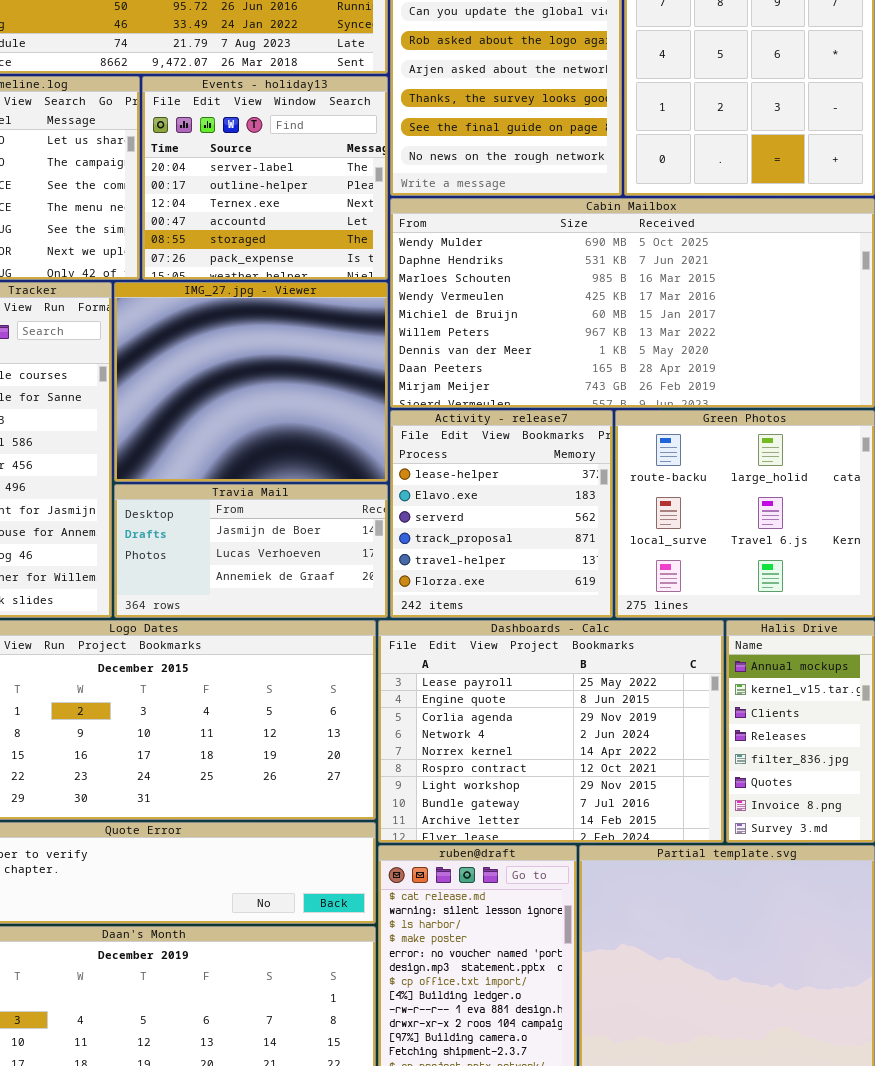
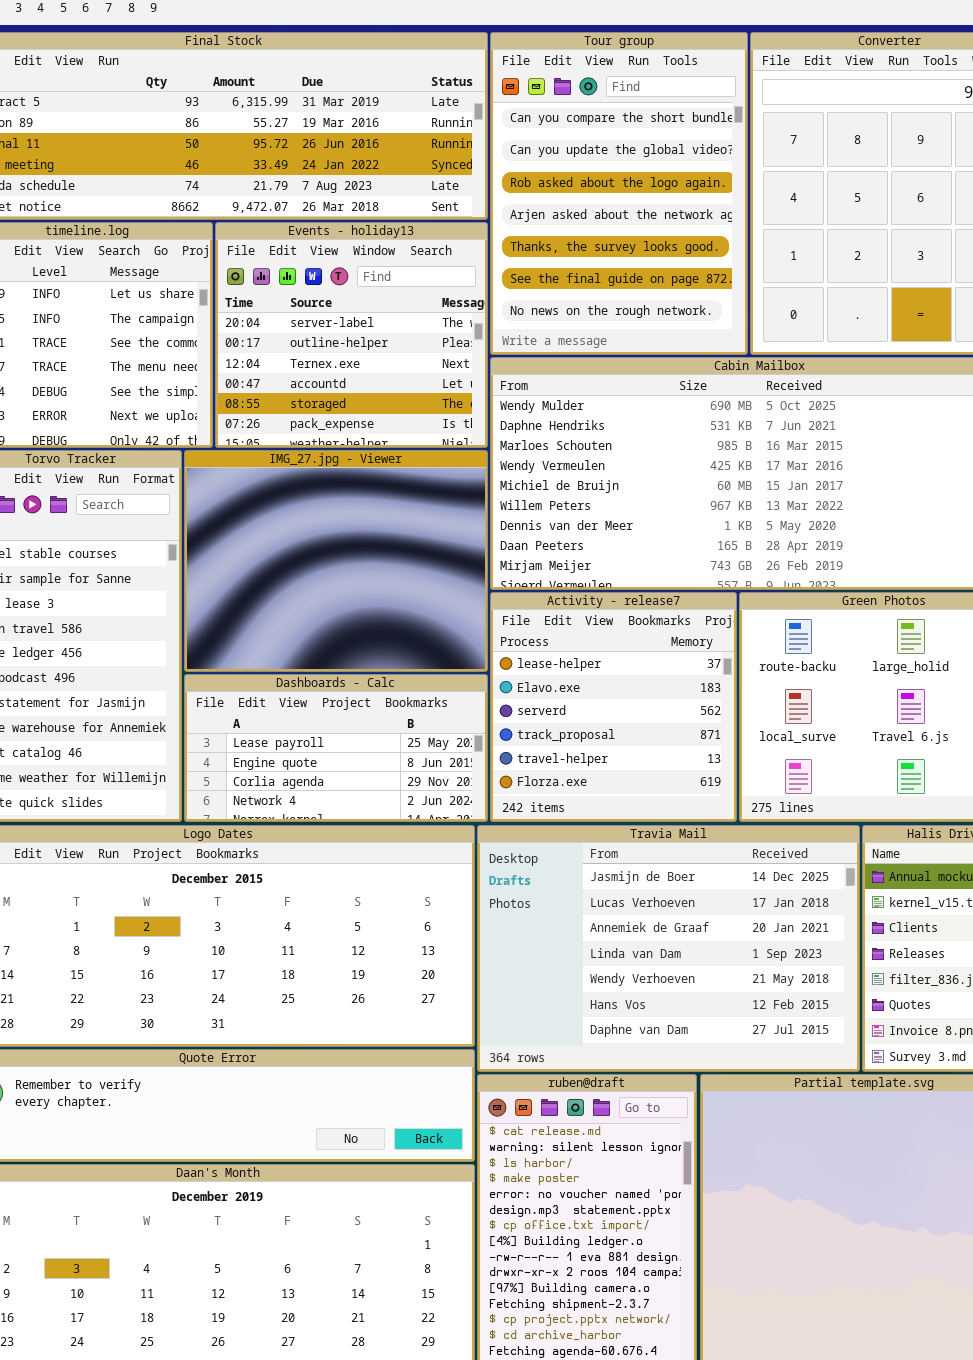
Travia Mail: [114,484,388,618] -> [477,825,860,1072], moved, resized
Dashboards - Calc: [378,620,724,843] -> [184,674,488,822], moved, resized

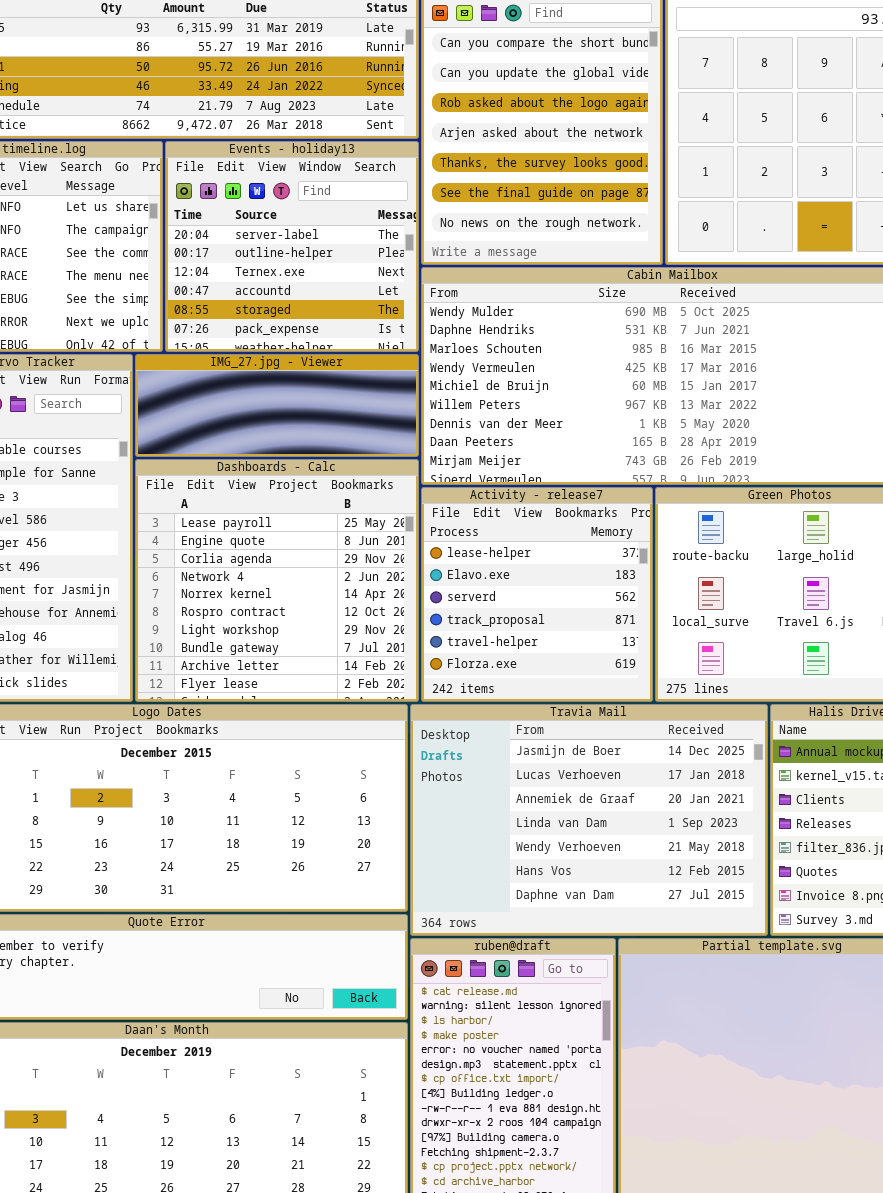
IMG_27.jpg - Viewer: [184,450,488,672] -> [135,354,419,457], resized
Dashboards - Calc: [184,674,488,822] -> [135,459,419,702], resized

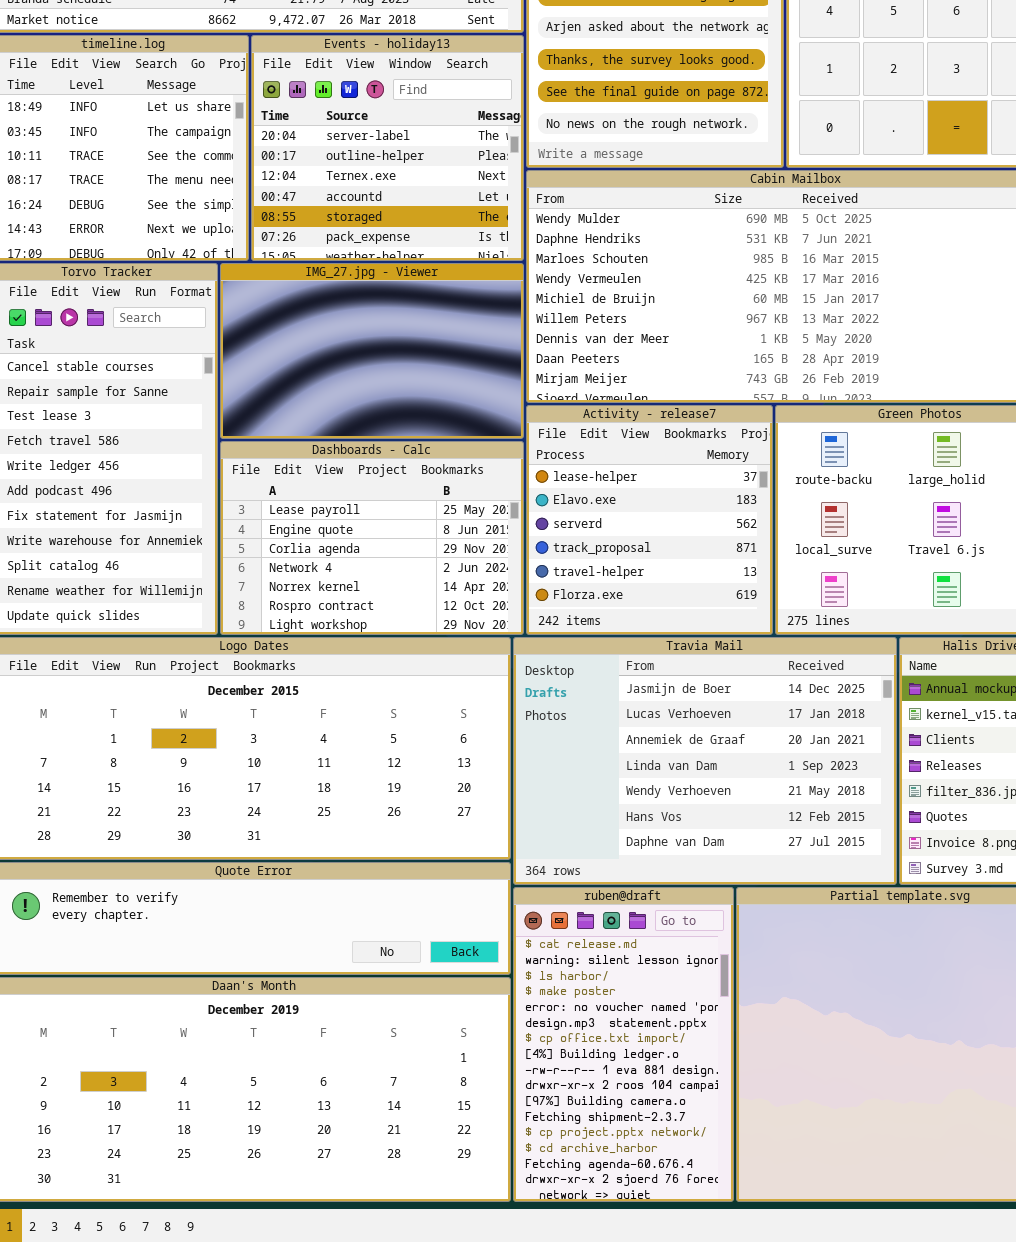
IMG_27.jpg - Viewer: [135,354,419,457] -> [220,263,524,439], resized
Dashboards - Calc: [135,459,419,702] -> [220,441,524,635], resized

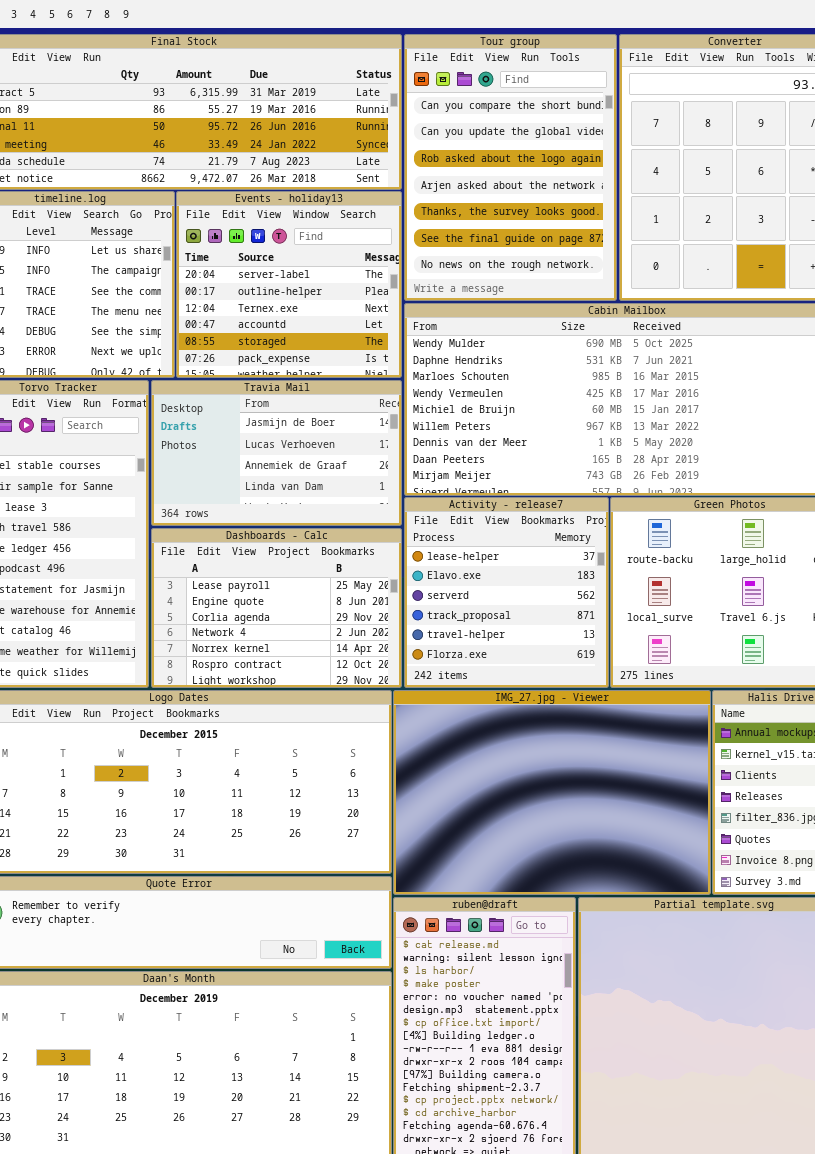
IMG_27.jpg - Viewer: [220,263,524,439] -> [393,690,711,895], moved, resized
Travia Mail: [513,637,897,885] -> [151,380,402,526], moved, resized

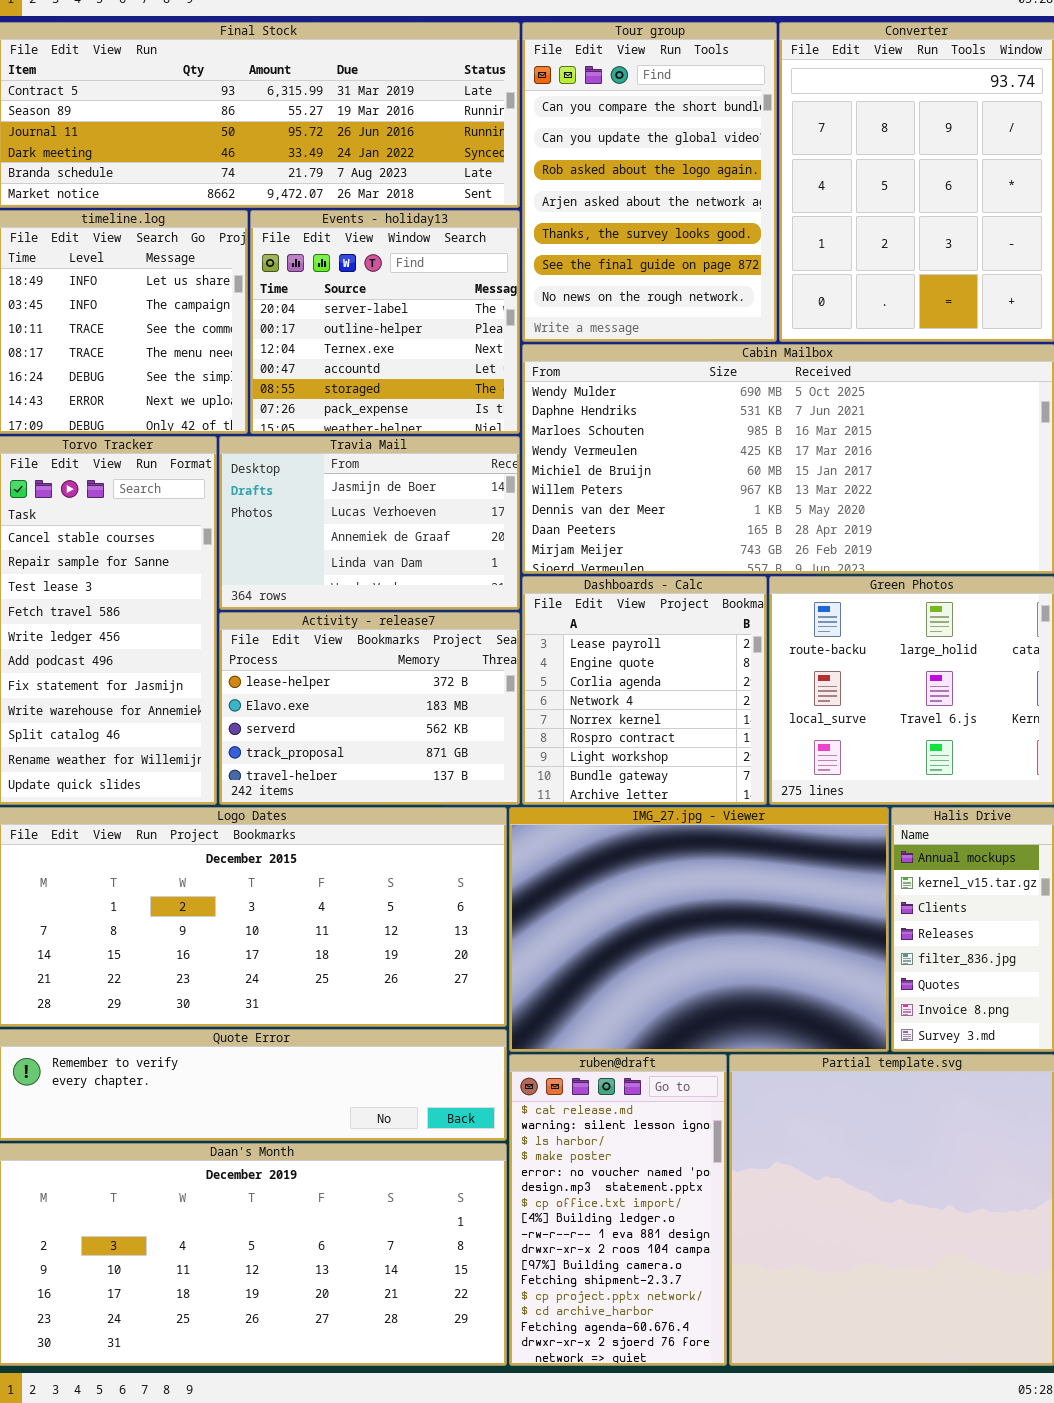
Activity - release7: [404,497,609,688] -> [219,612,520,805], moved, resized
Dashboards - Calc: [151,528,402,688] -> [522,576,767,805], moved, resized

